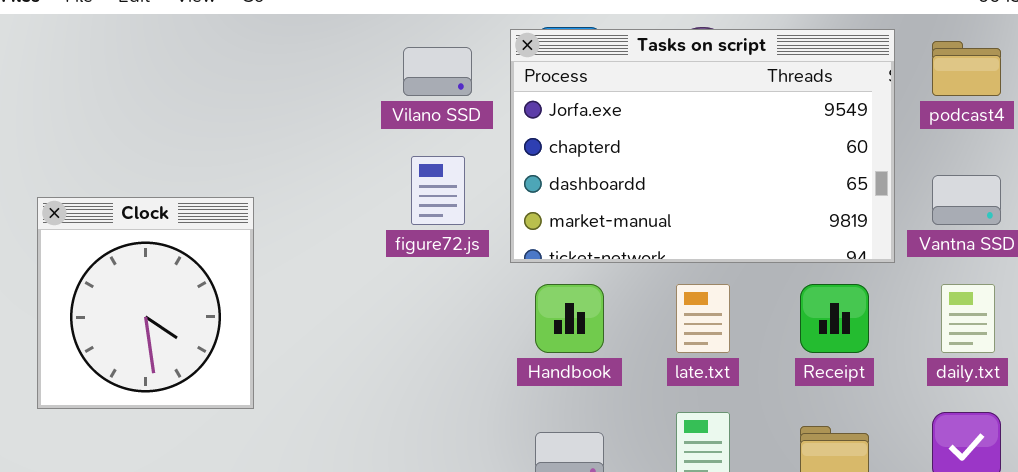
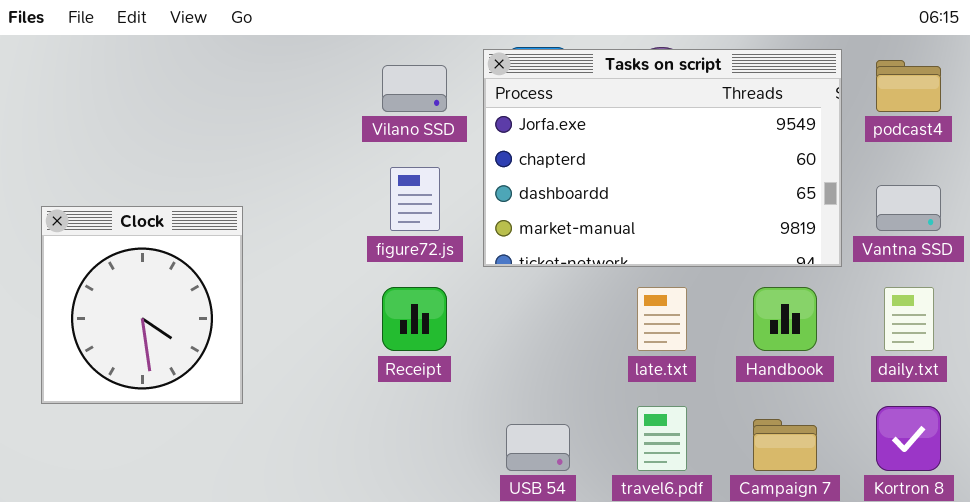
Handbook: [535,284,604,353] -> [753,287,817,351], moved
Receipt: [800,284,869,353] -> [382,287,447,351], moved

